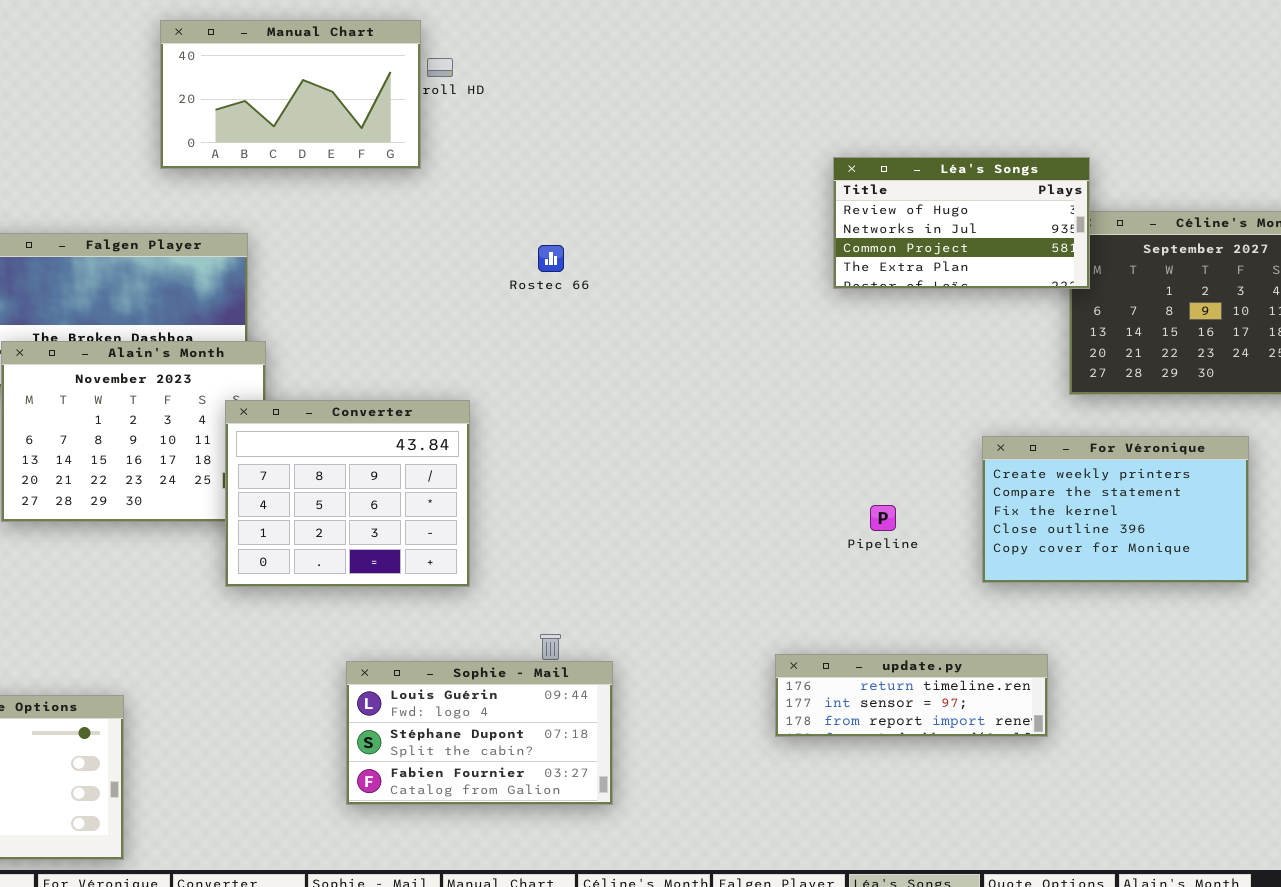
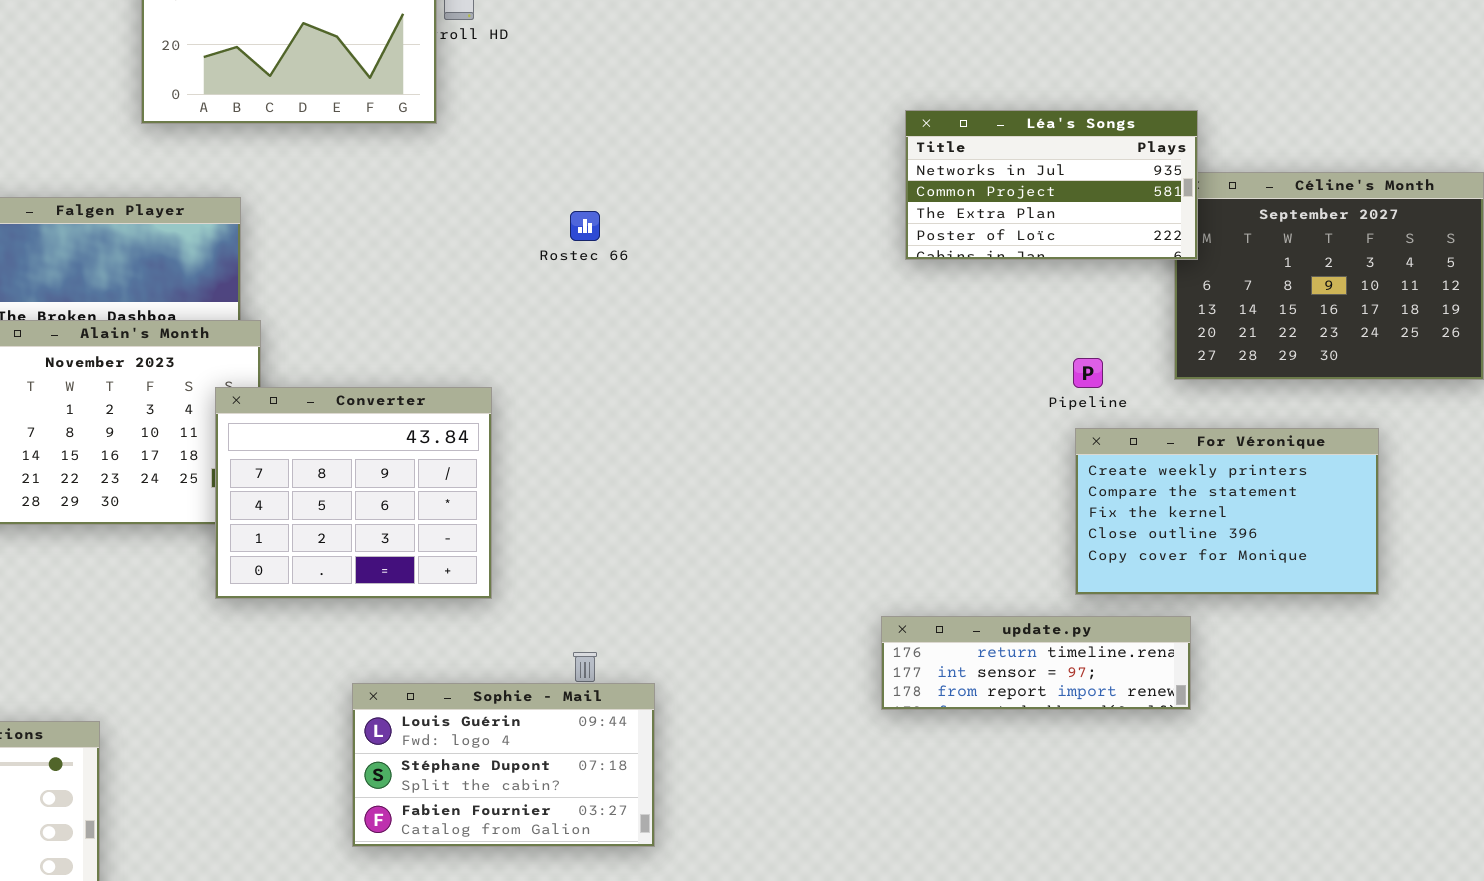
Léa's Songs: [833,157,1090,289] -> [905,110,1198,260], scrolled down 1 row
Pipeline: [870,505,896,531] -> [1073,358,1103,388], moved
update.py: [775,654,1048,737] -> [881,616,1191,710], moved

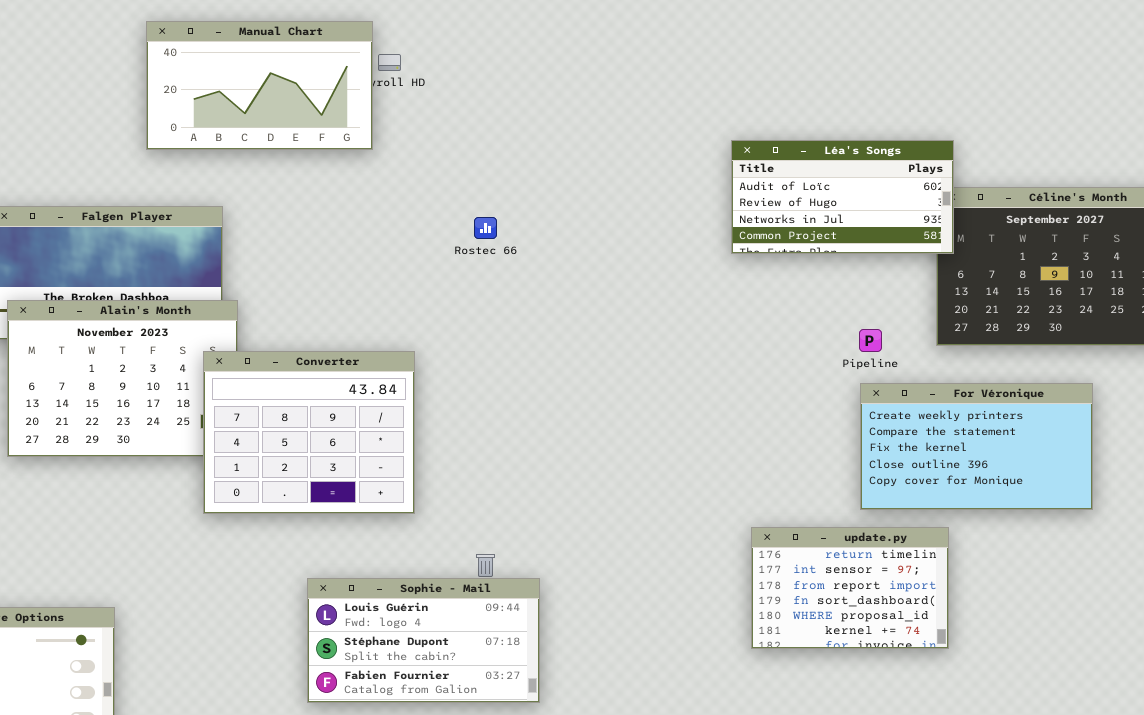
Léa's Songs: [905,110,1198,260] -> [731,140,954,254], scrolled up 2 rows
update.py: [881,616,1191,710] -> [751,527,949,649], resized

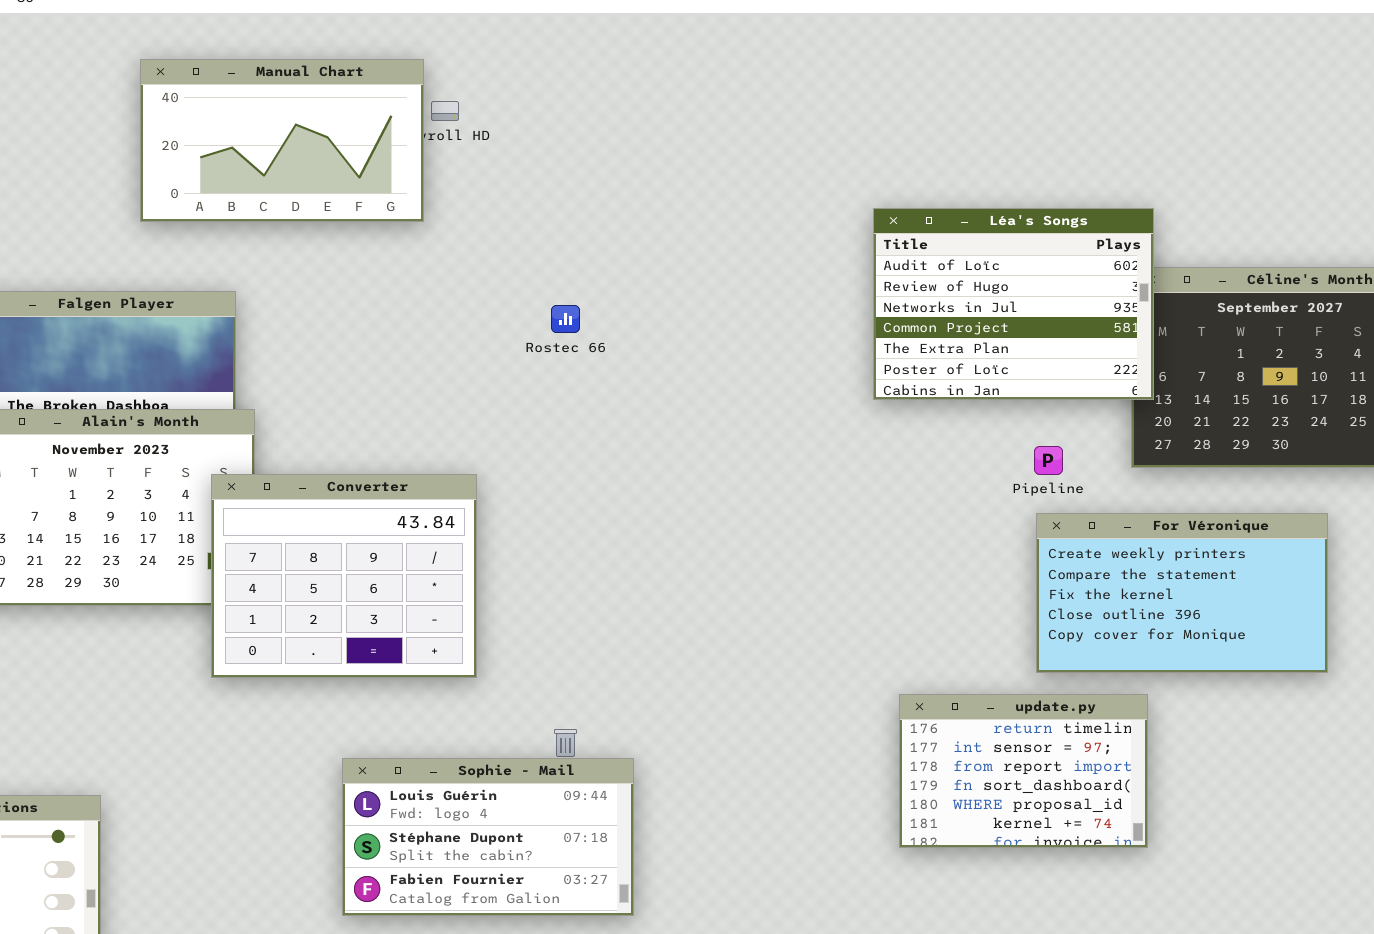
Léa's Songs: [731,140,954,254] -> [873,208,1154,400], resized

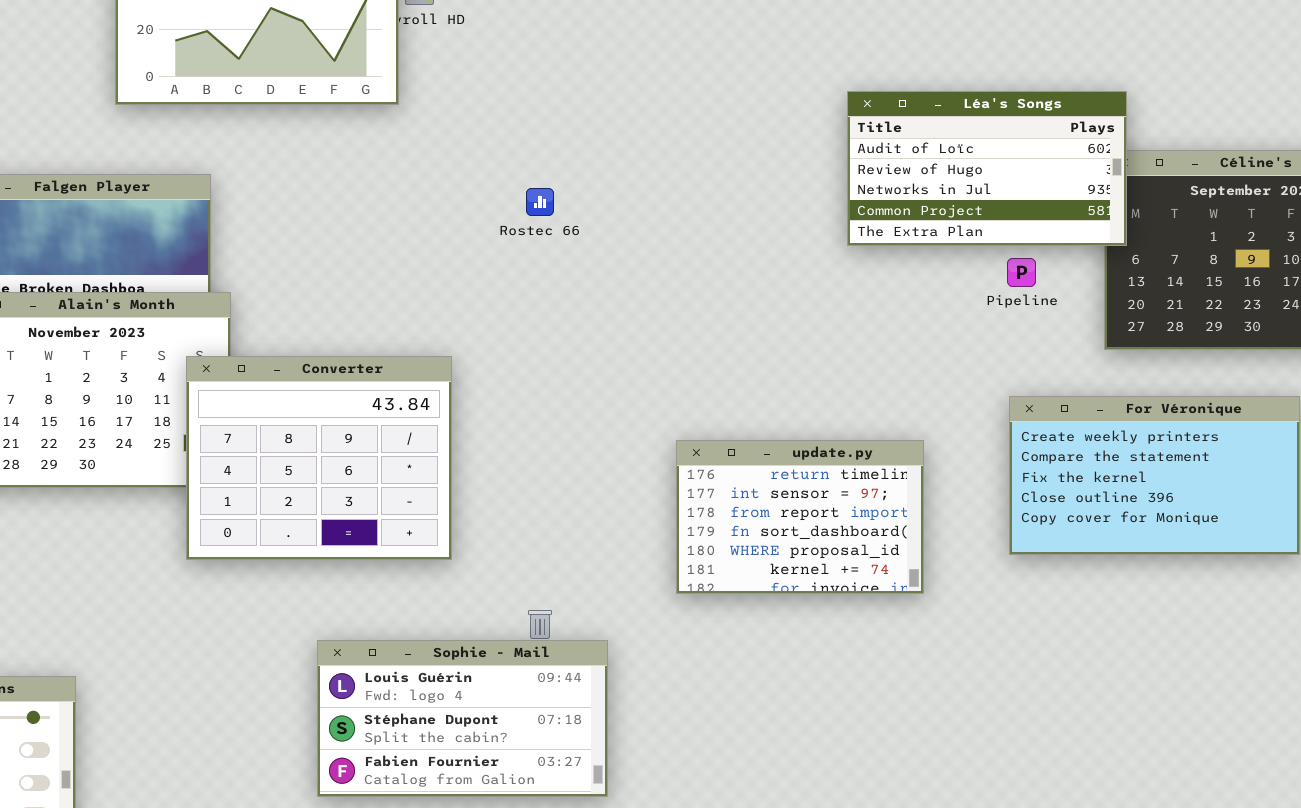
Léa's Songs: [873,208,1154,400] -> [847,91,1127,246], resized
Pipeline: [1034,446,1063,475] -> [1007,258,1036,287], moved
update.py: [899,694,1148,848] -> [676,440,924,594], moved

